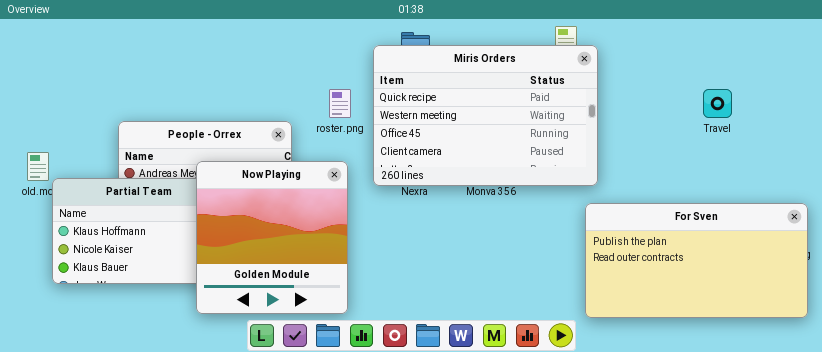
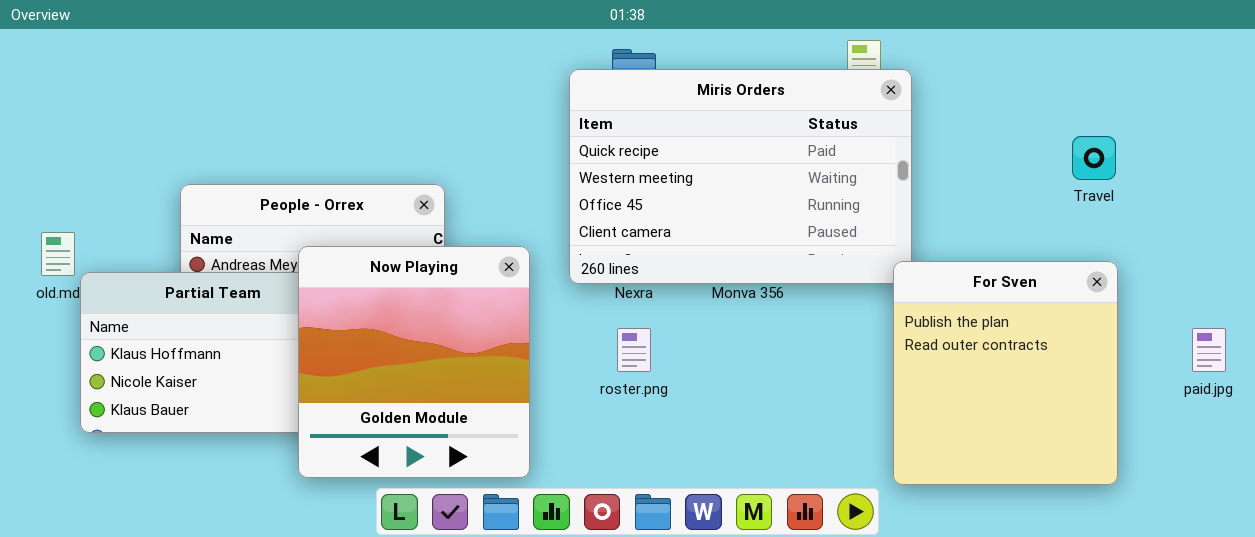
roster.png: [329,89,351,118] -> [617,328,651,372], moved
For Sven: [585,203,808,318] -> [893,261,1118,485], resized

